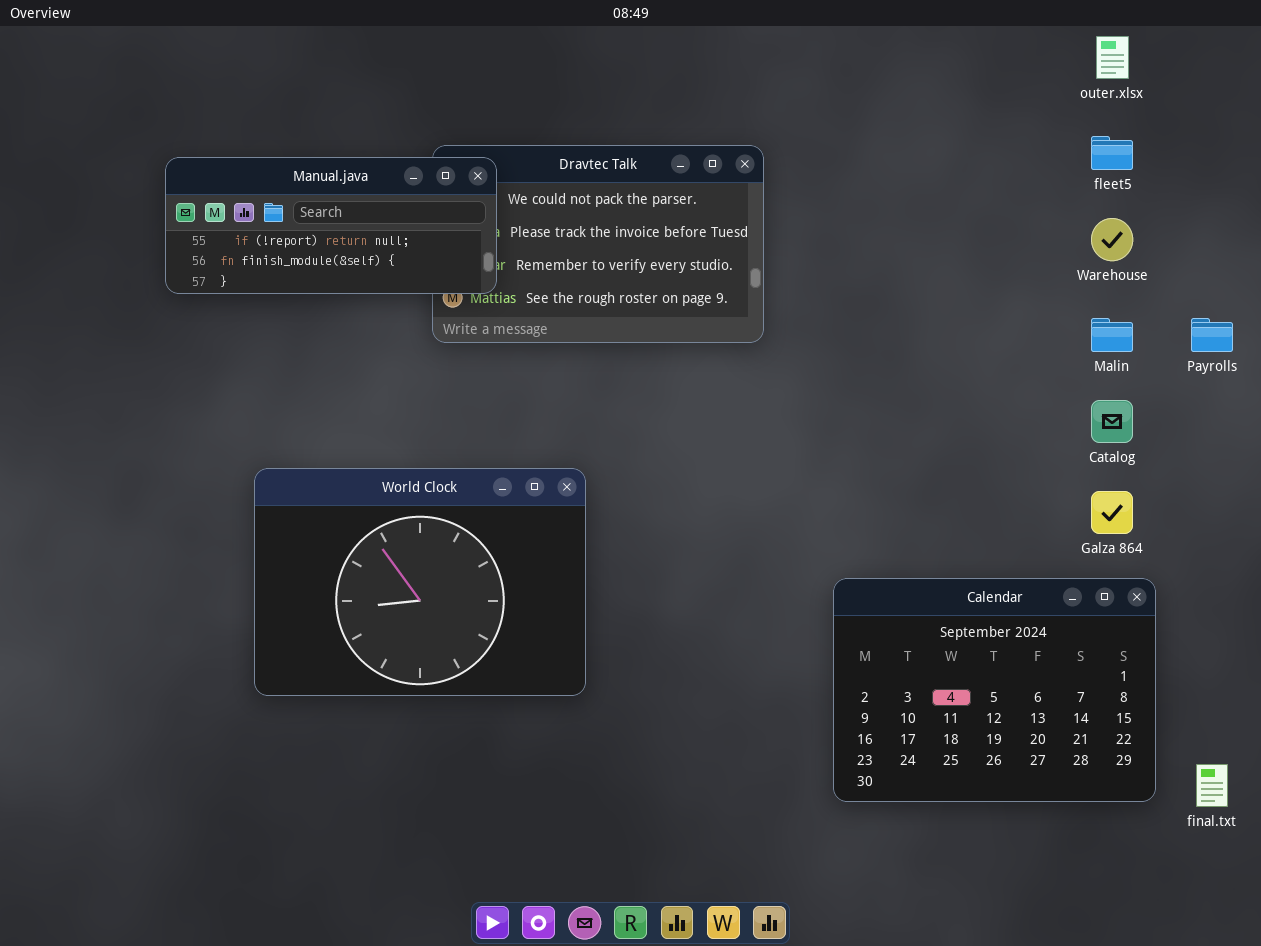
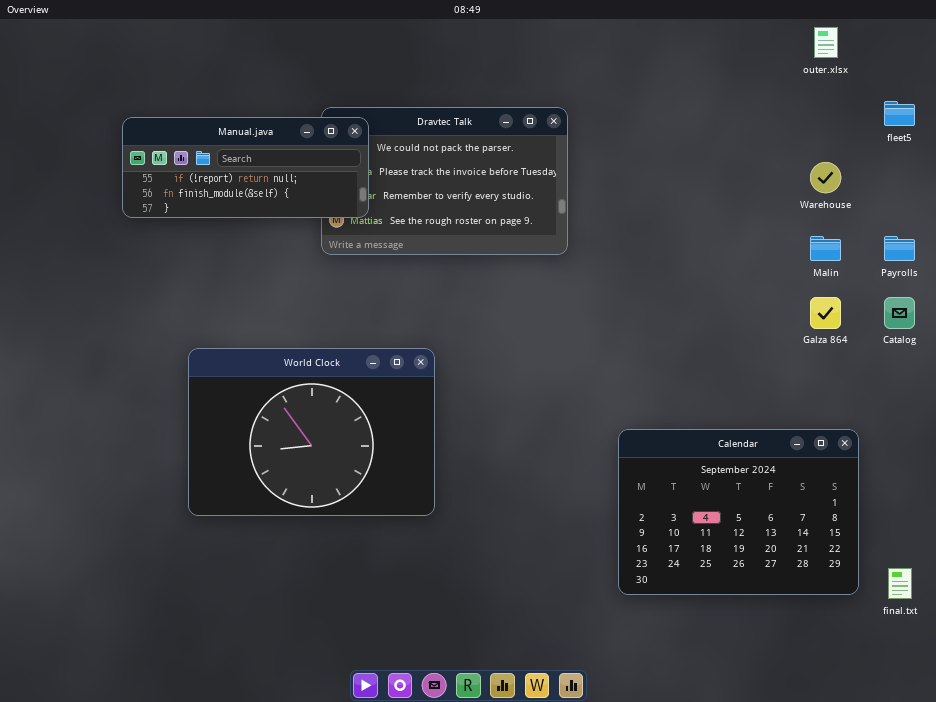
fleet5: [1091,136,1133,170] -> [884,101,915,126], moved
Catalog: [1091,400,1133,443] -> [884,297,915,329], moved
Galza 864: [1091,491,1133,534] -> [810,297,841,329], moved

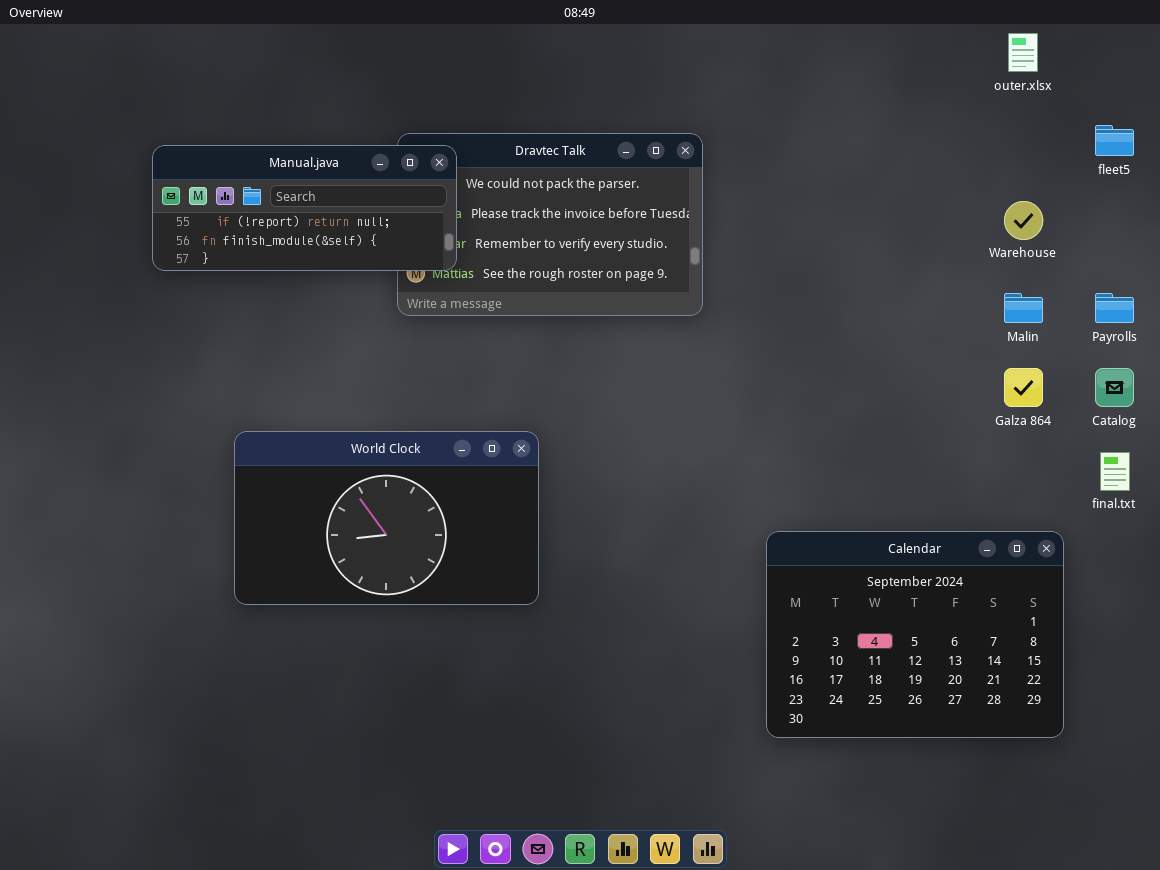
World Clock: [188,348,435,516] -> [234,431,539,605], resized
final.txt: [888,568,912,599] -> [1100,452,1130,491], moved

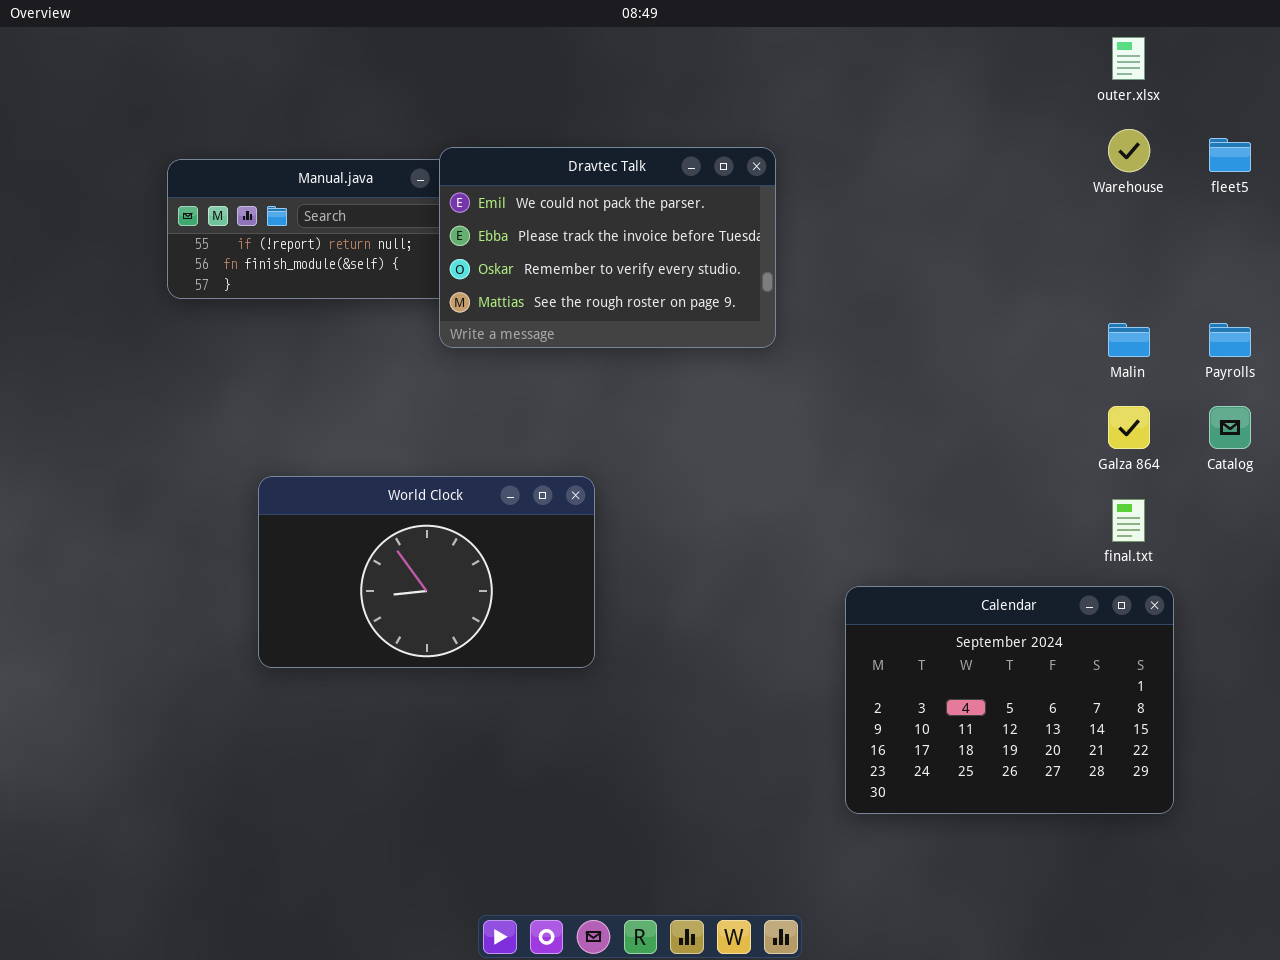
Dravtec Talk: [397,133,703,316] -> [439,147,776,348], raised
Warehouse: [1004,201,1043,240] -> [1108,129,1150,172], moved
final.txt: [1100,452,1130,491] -> [1112,499,1145,542], moved

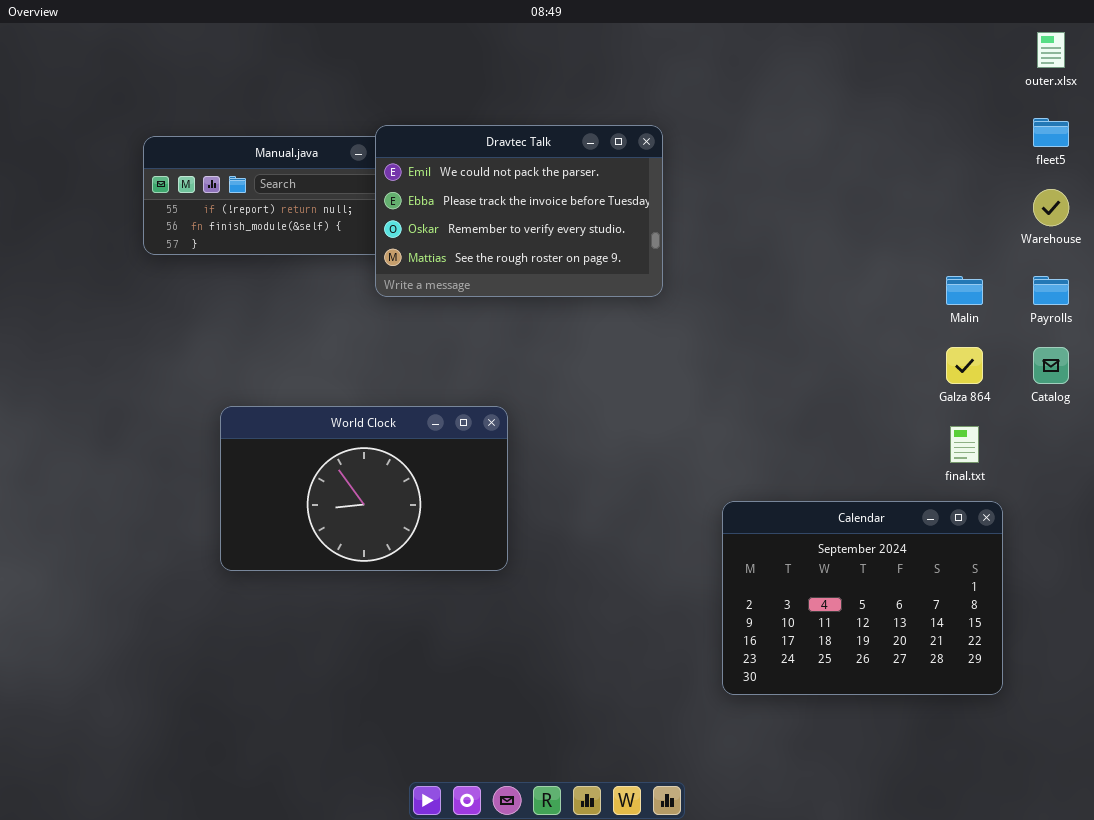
outer.xlsx: [1112,37,1145,80] -> [1037,32,1065,68], moved
Warehouse: [1108,129,1150,172] -> [1033,189,1069,226], moved

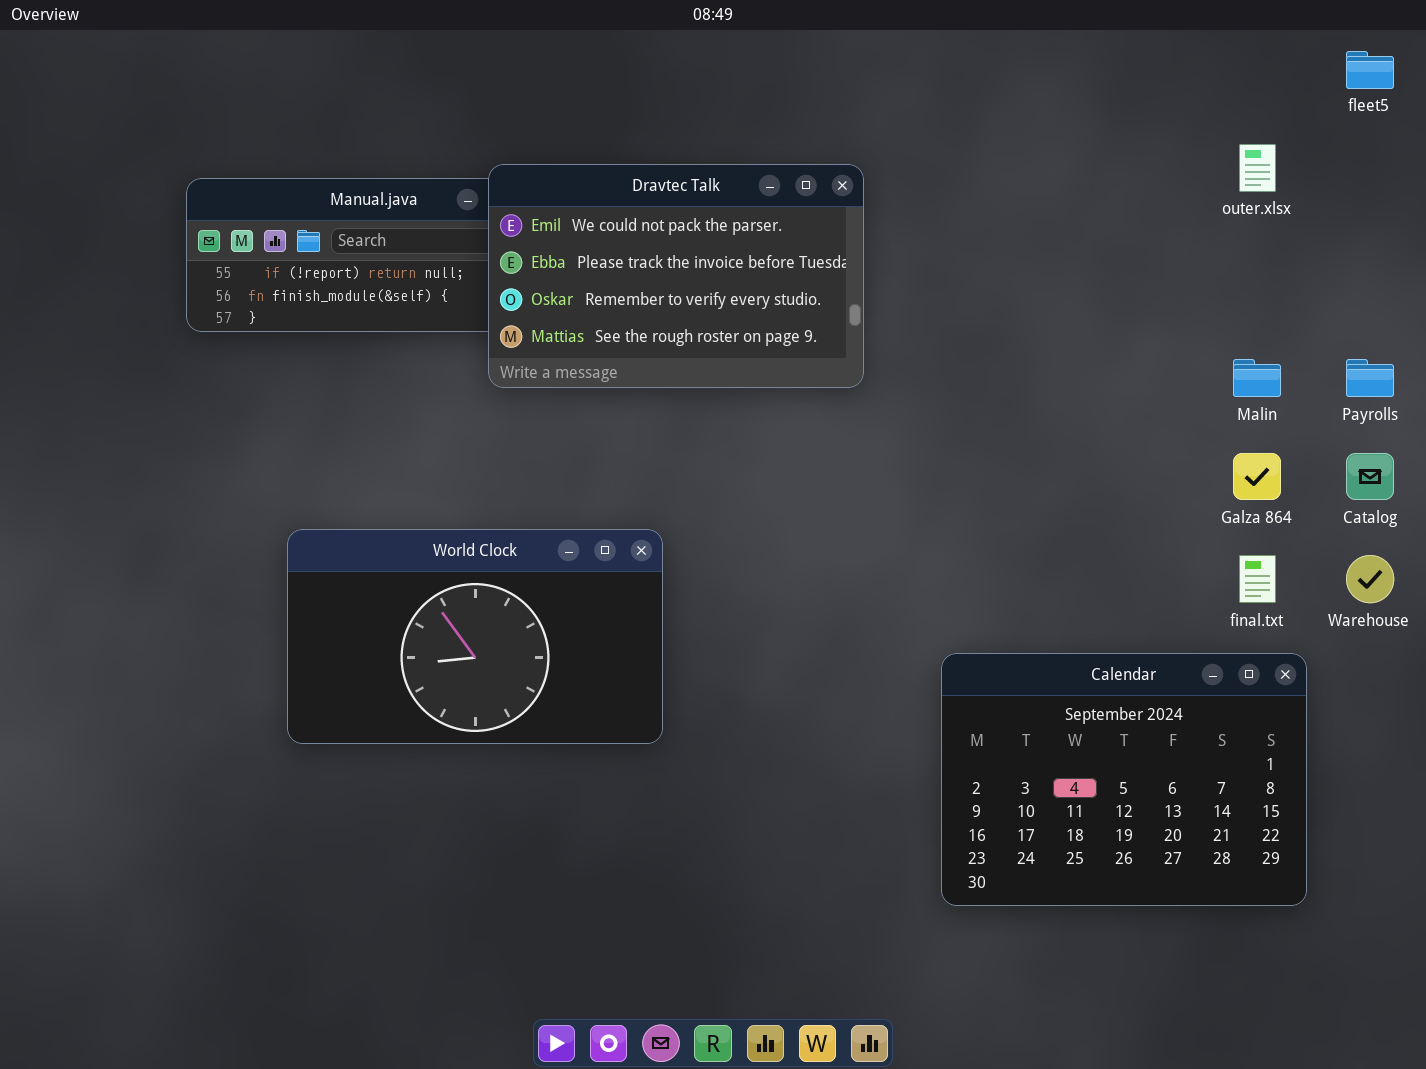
outer.xlsx: [1037,32,1065,68] -> [1239,144,1276,192], moved
fleet5: [1033,118,1069,147] -> [1346,51,1394,89], moved
Warehouse: [1033,189,1069,226] -> [1346,555,1394,603], moved

